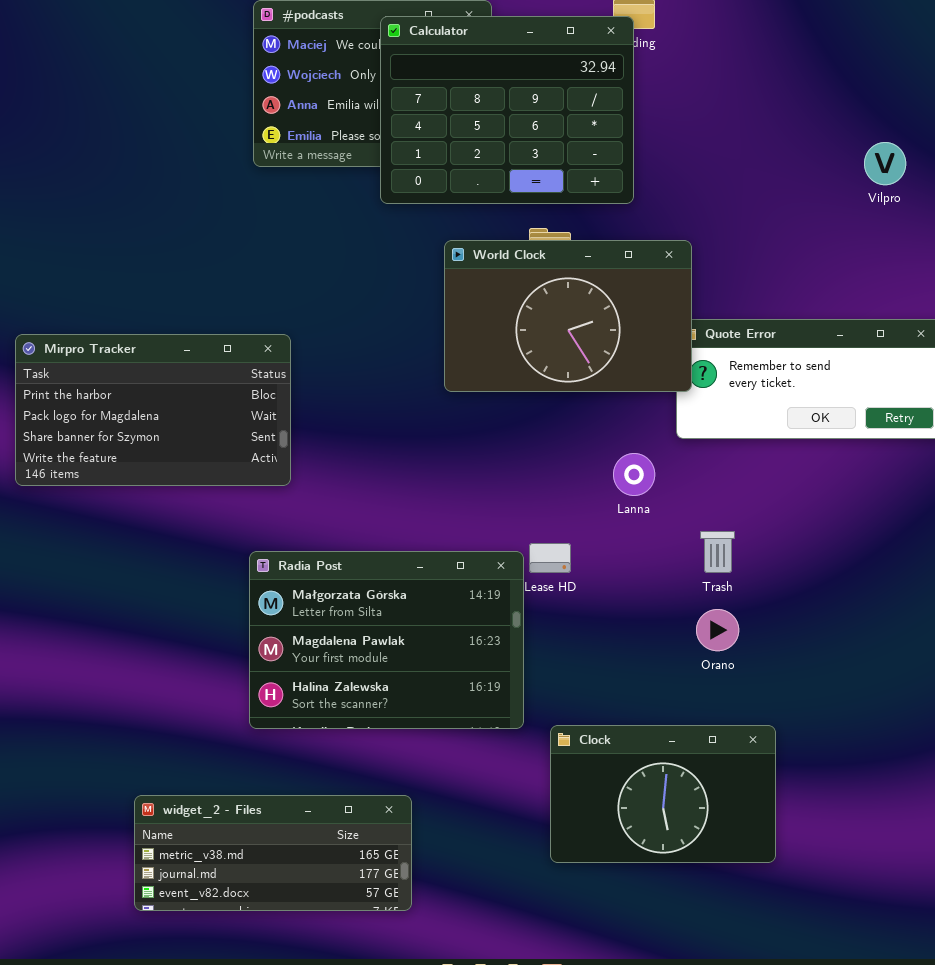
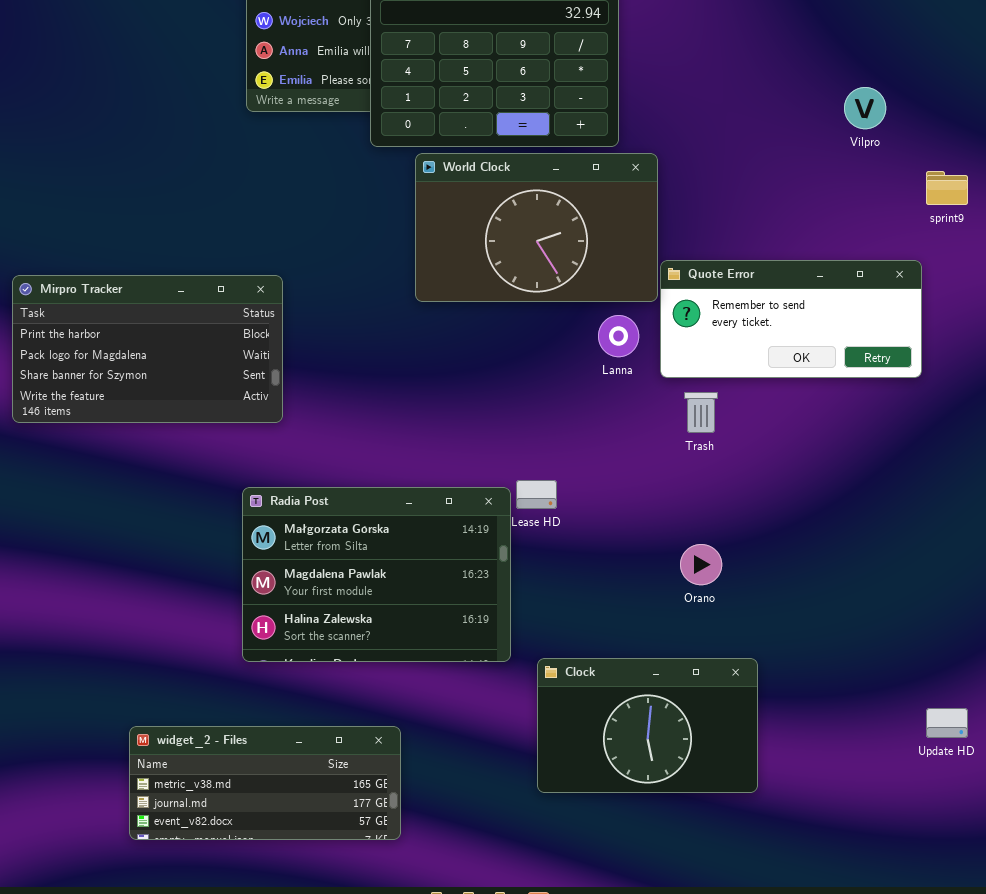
World Clock: [444,240,692,392] -> [415,153,658,302], moved
Lanna: [613,453,655,496] -> [598,315,639,357], moved
Trash: [700,531,735,573] -> [684,392,718,433], moved

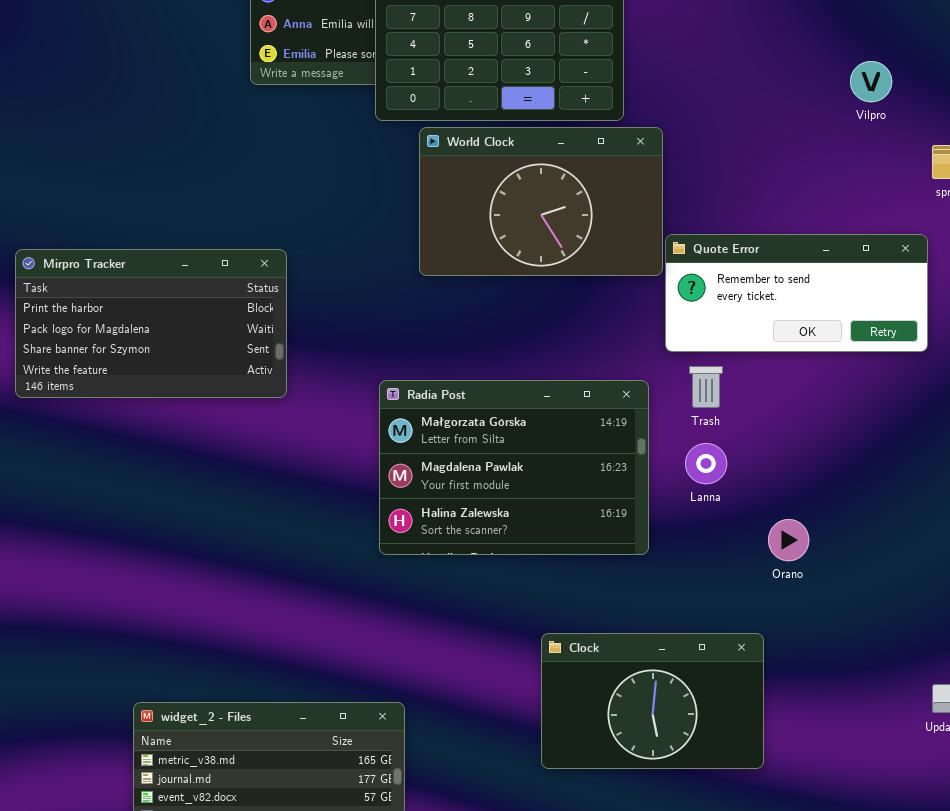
Lanna: [598,315,639,357] -> [685,443,727,484], moved
Radia Post: [242,487,511,662] -> [379,380,649,555], moved
Orano: [680,544,722,585] -> [768,519,809,561], moved

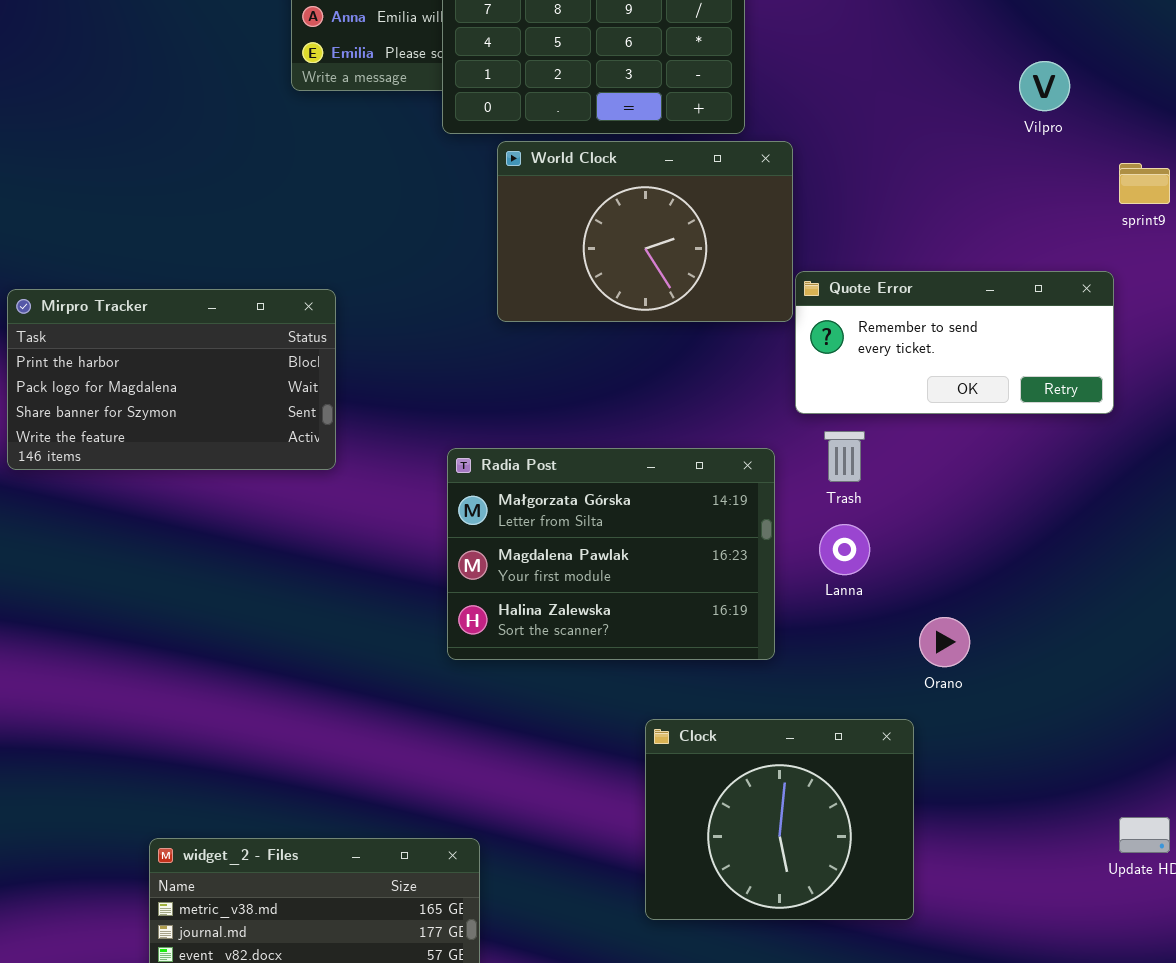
Clock: [541,633,764,769] -> [645,719,914,920], resized

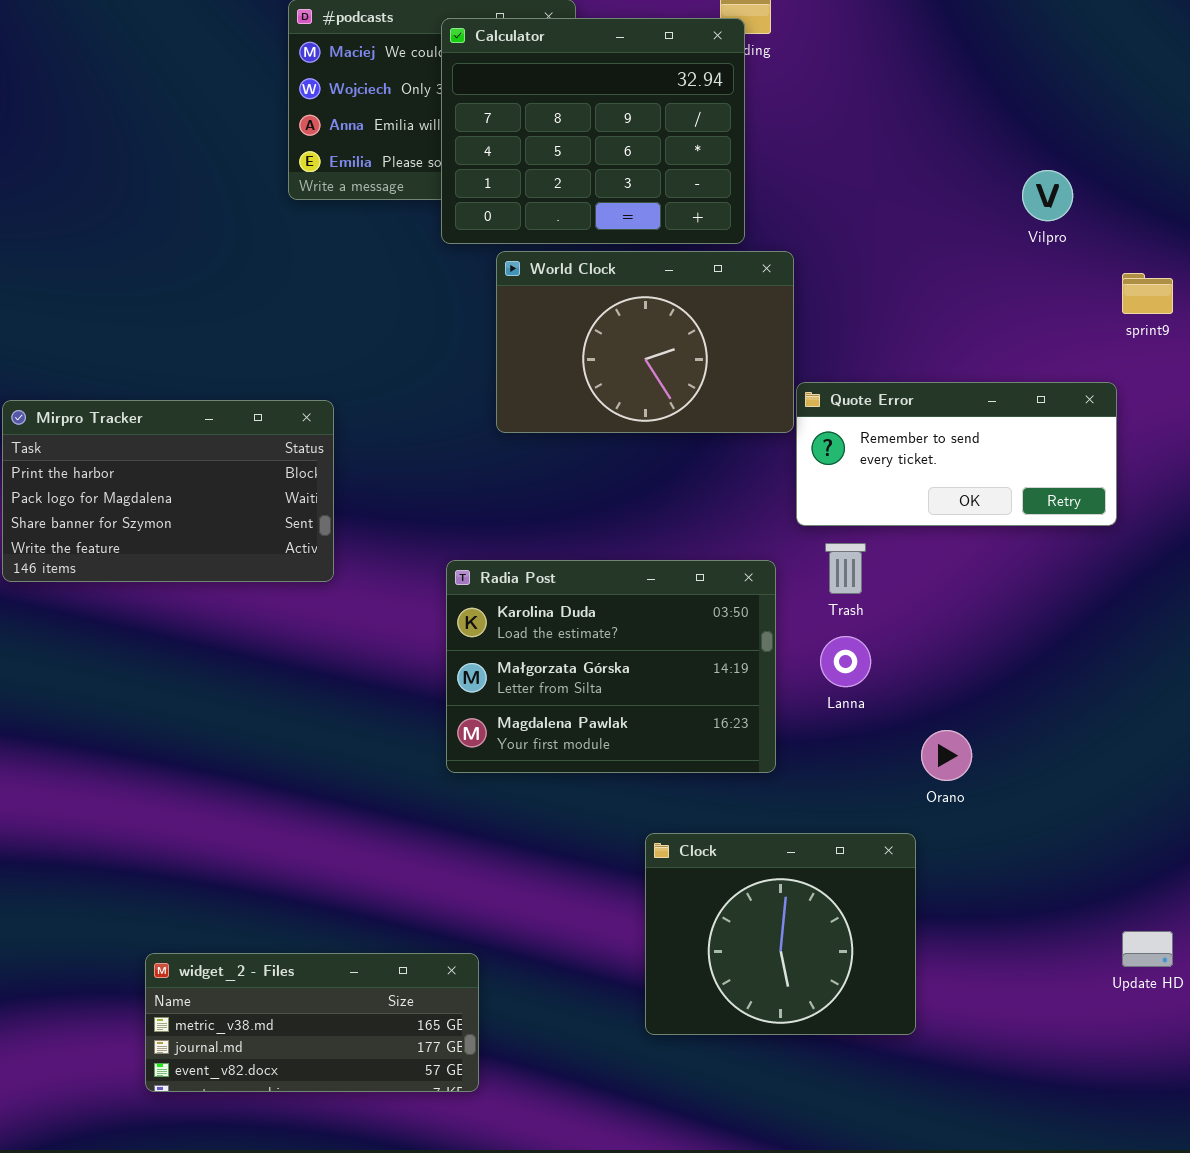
Radia Post: [447,448,775,660] -> [446,560,776,773], scrolled up 1 row

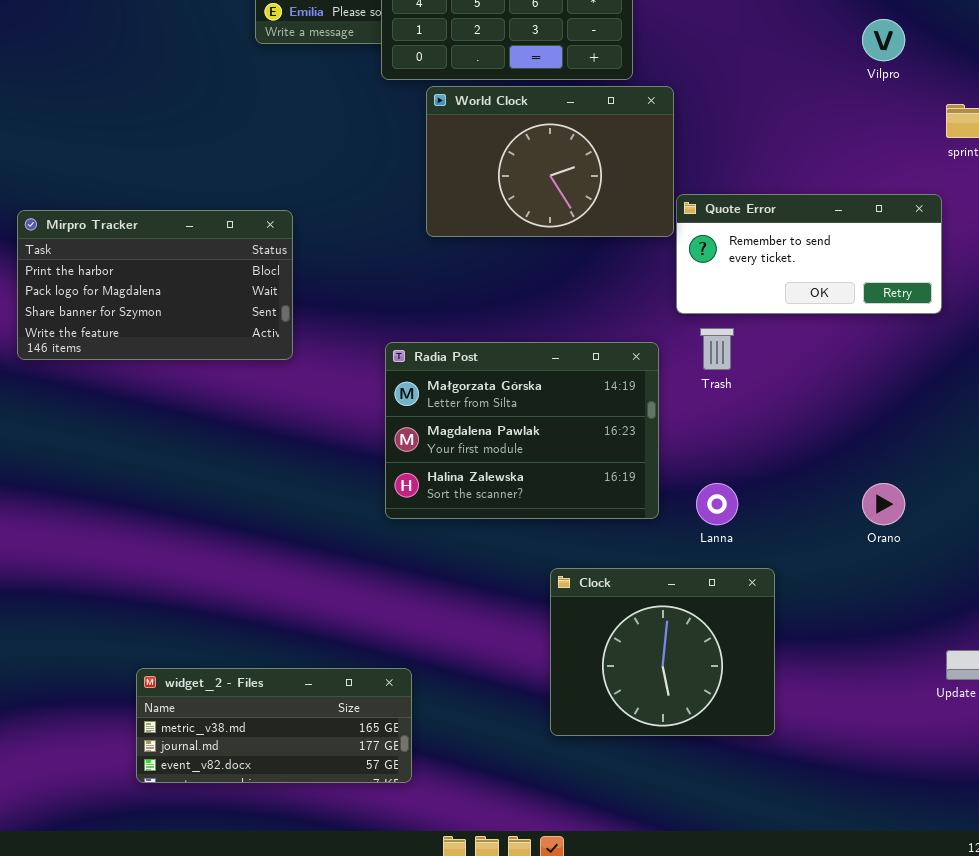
Radia Post: [446,560,776,773] -> [385,342,659,519], scrolled down 1 row
Lanna: [820,636,871,687] -> [696,483,738,525], moved
Orano: [921,730,972,781] -> [862,483,905,525], moved

